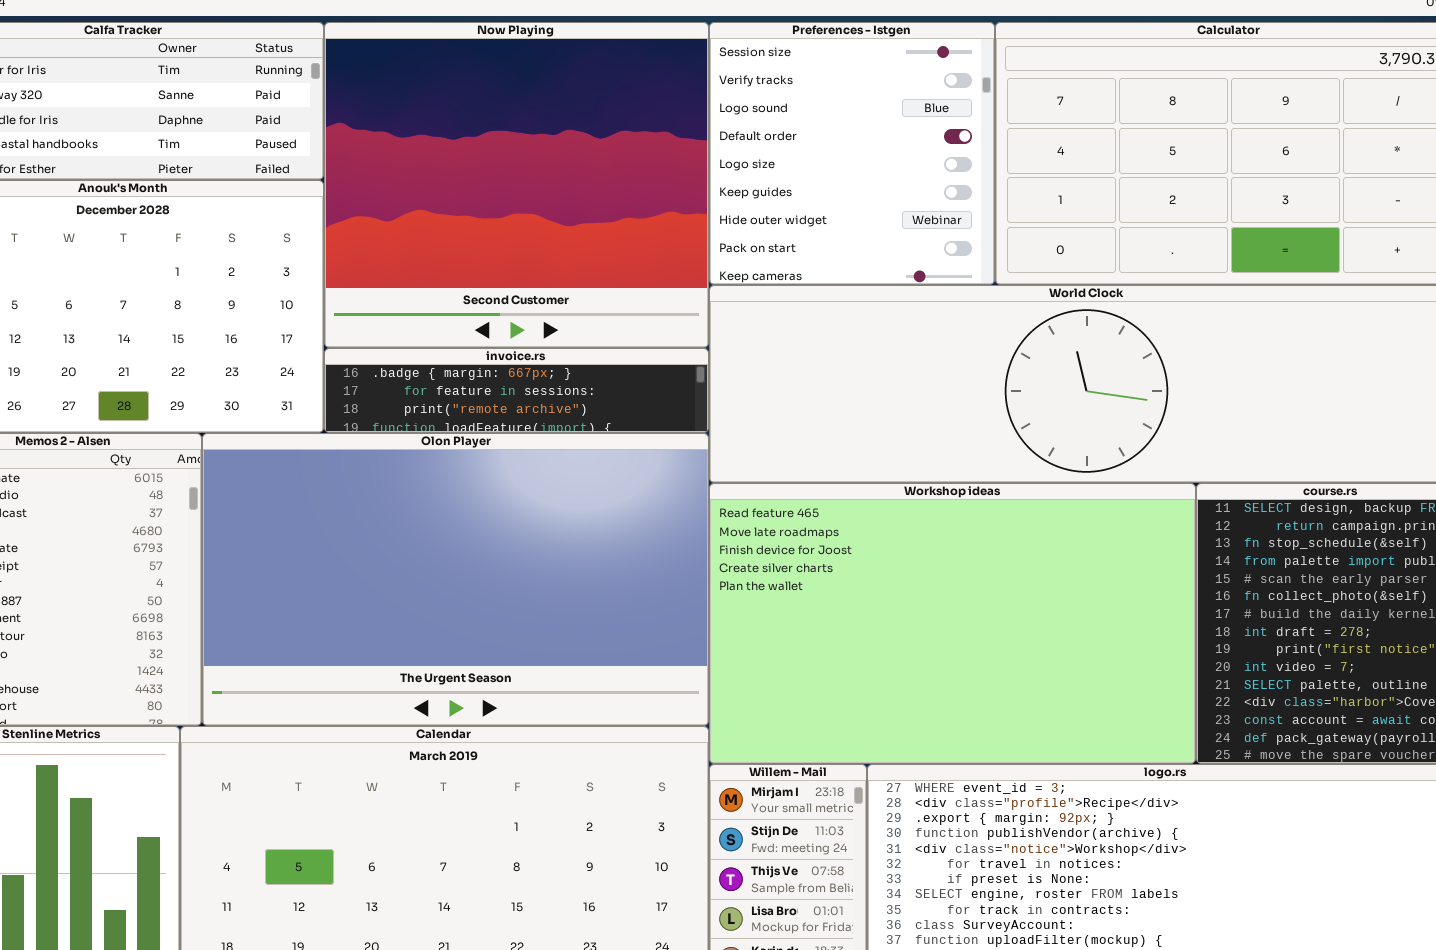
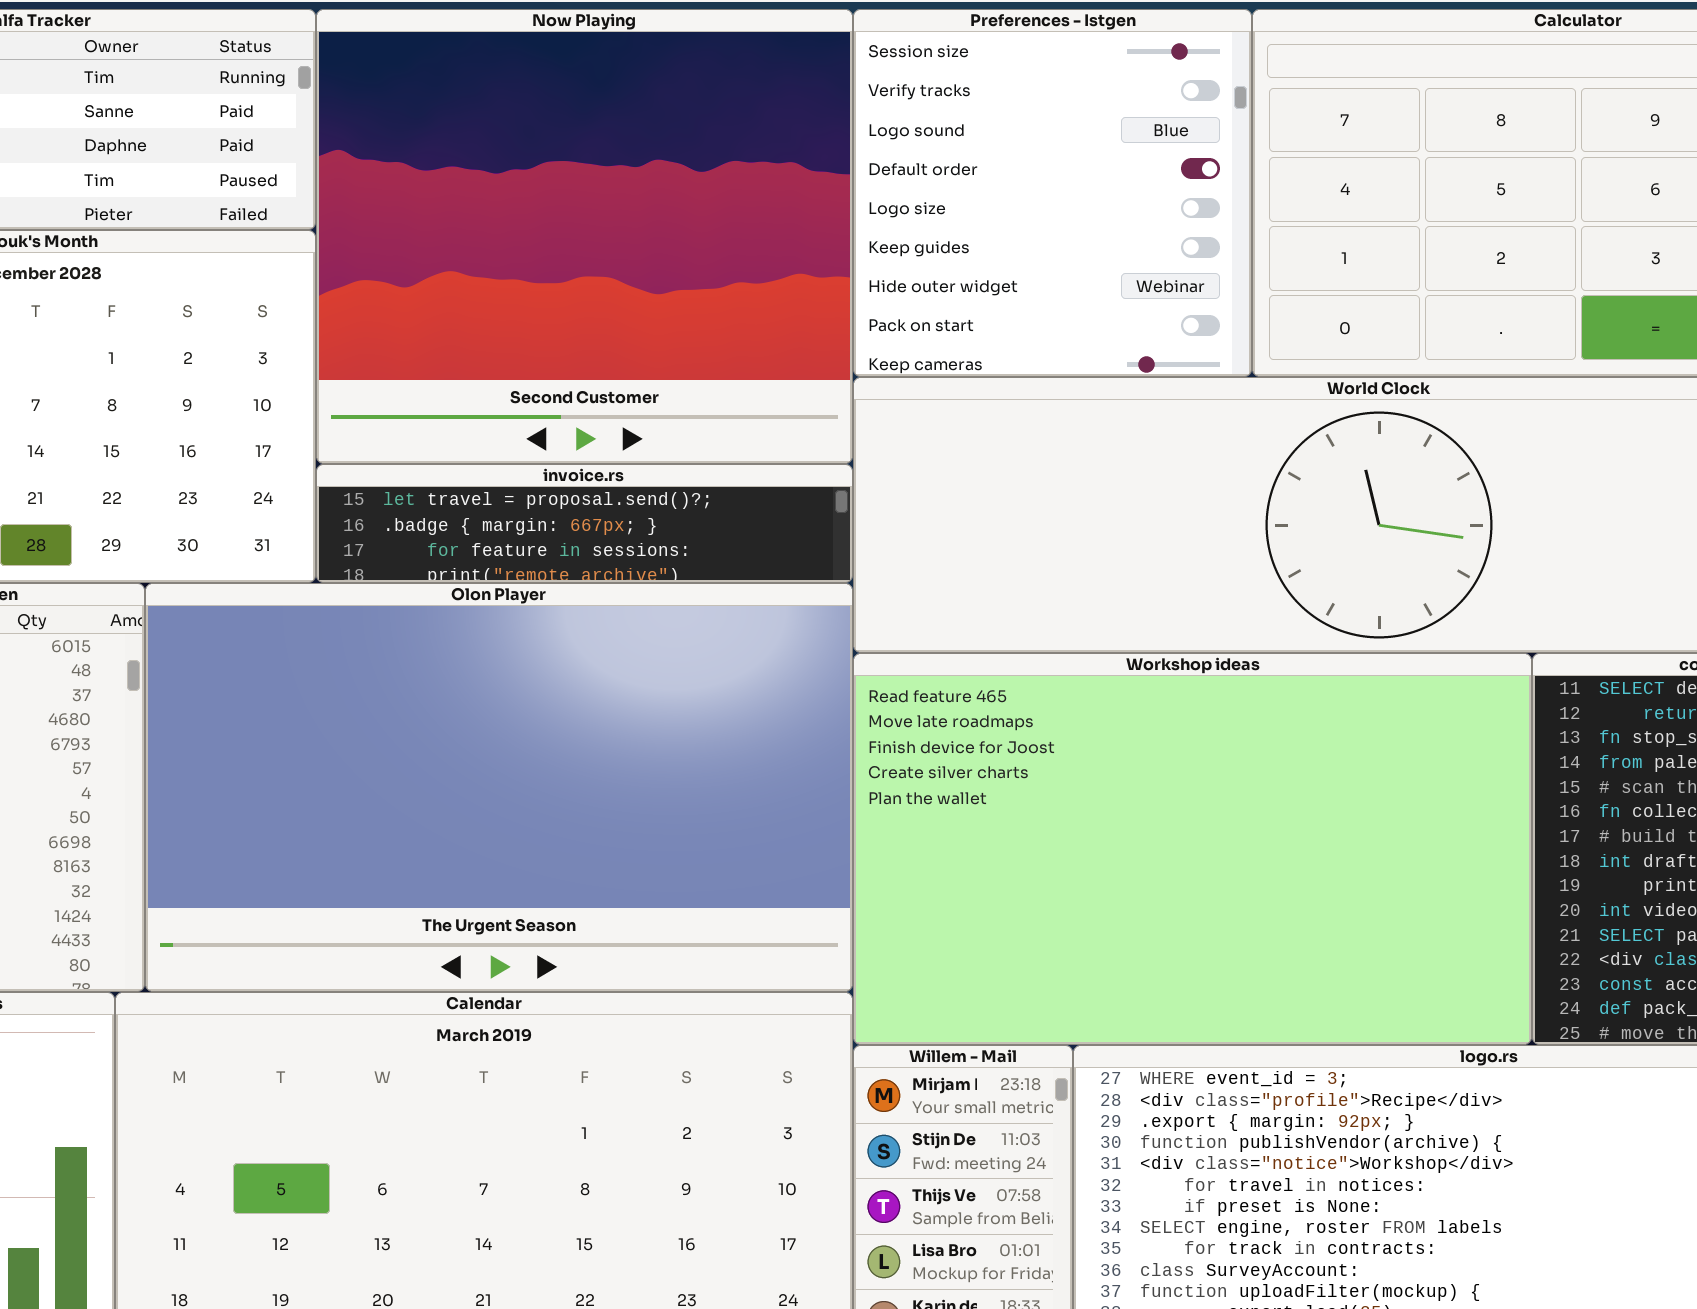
invoice.rs: [324,348,709,433] -> [316,464,853,583], scrolled up 1 row

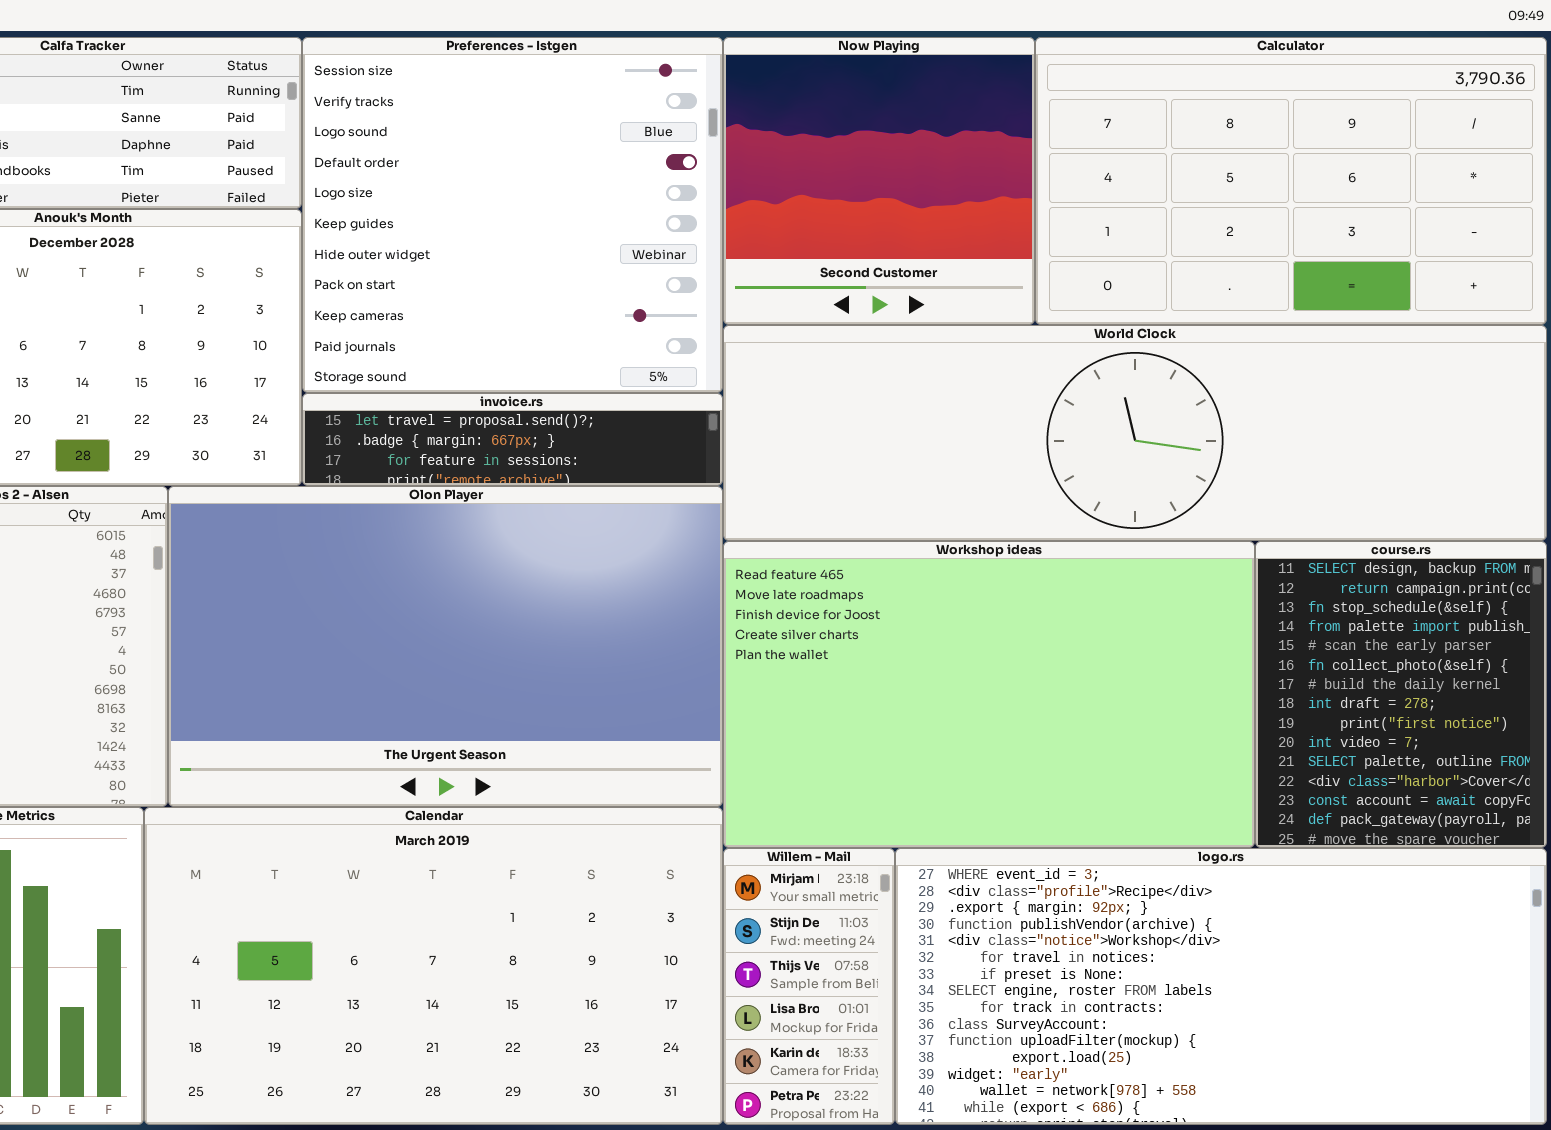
Now Playing: [316,9,853,464] -> [723,37,1035,325], moved, resized
Preferences - Istgen: [853,9,1252,377] -> [302,37,723,393], moved, resized

